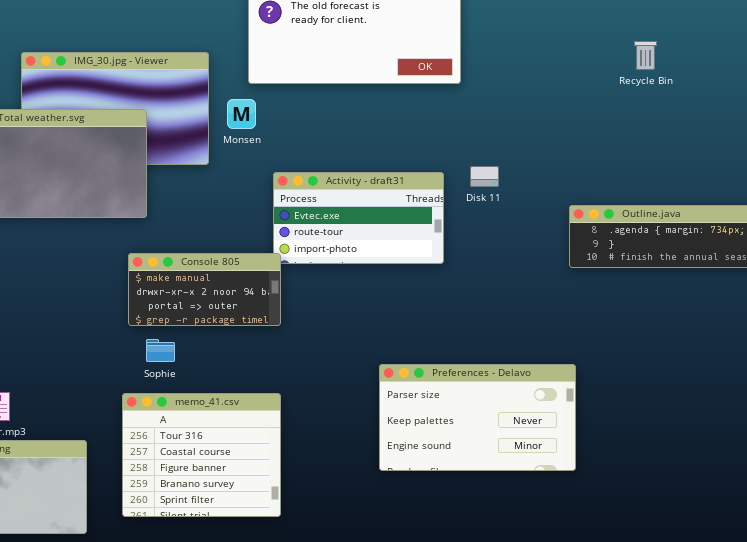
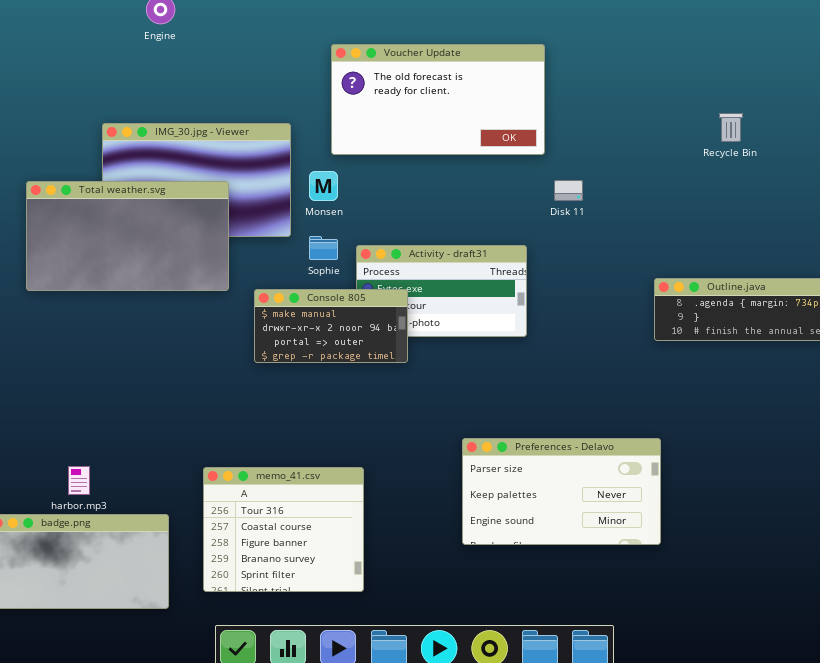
Disk 11: [470,166,499,187] -> [554,180,583,201], moved
Console 805: [128,253,281,326] -> [254,289,408,363], moved
Sophie: [146,339,175,362] -> [309,236,338,260], moved

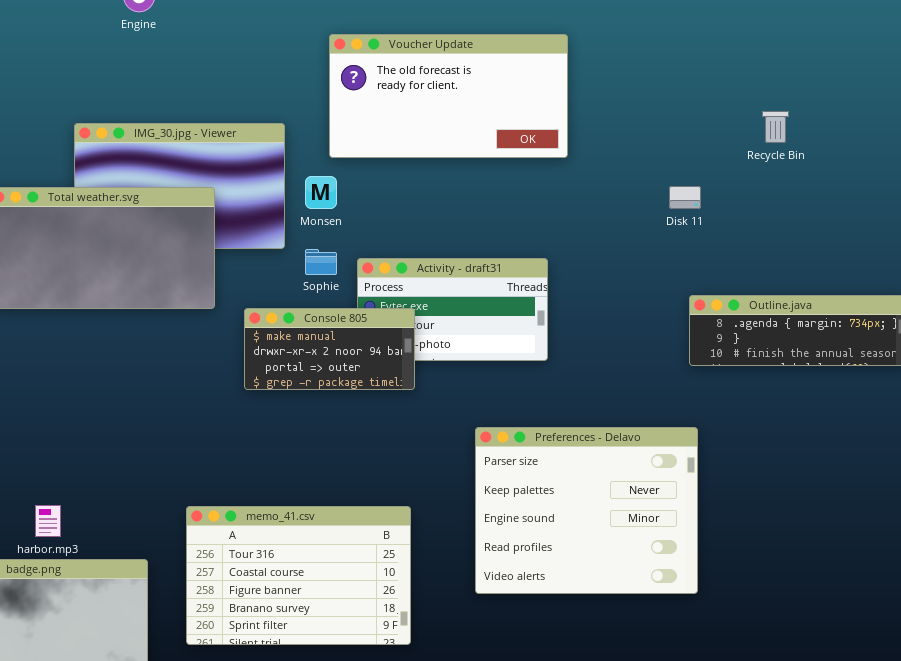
Disk 11: [554,180,583,201] -> [669,186,701,209], moved
Preferences - Delavo: [462,438,661,545] -> [475,427,698,594], resized
memo_41.csv: [203,467,364,592] -> [186,506,411,645], resized

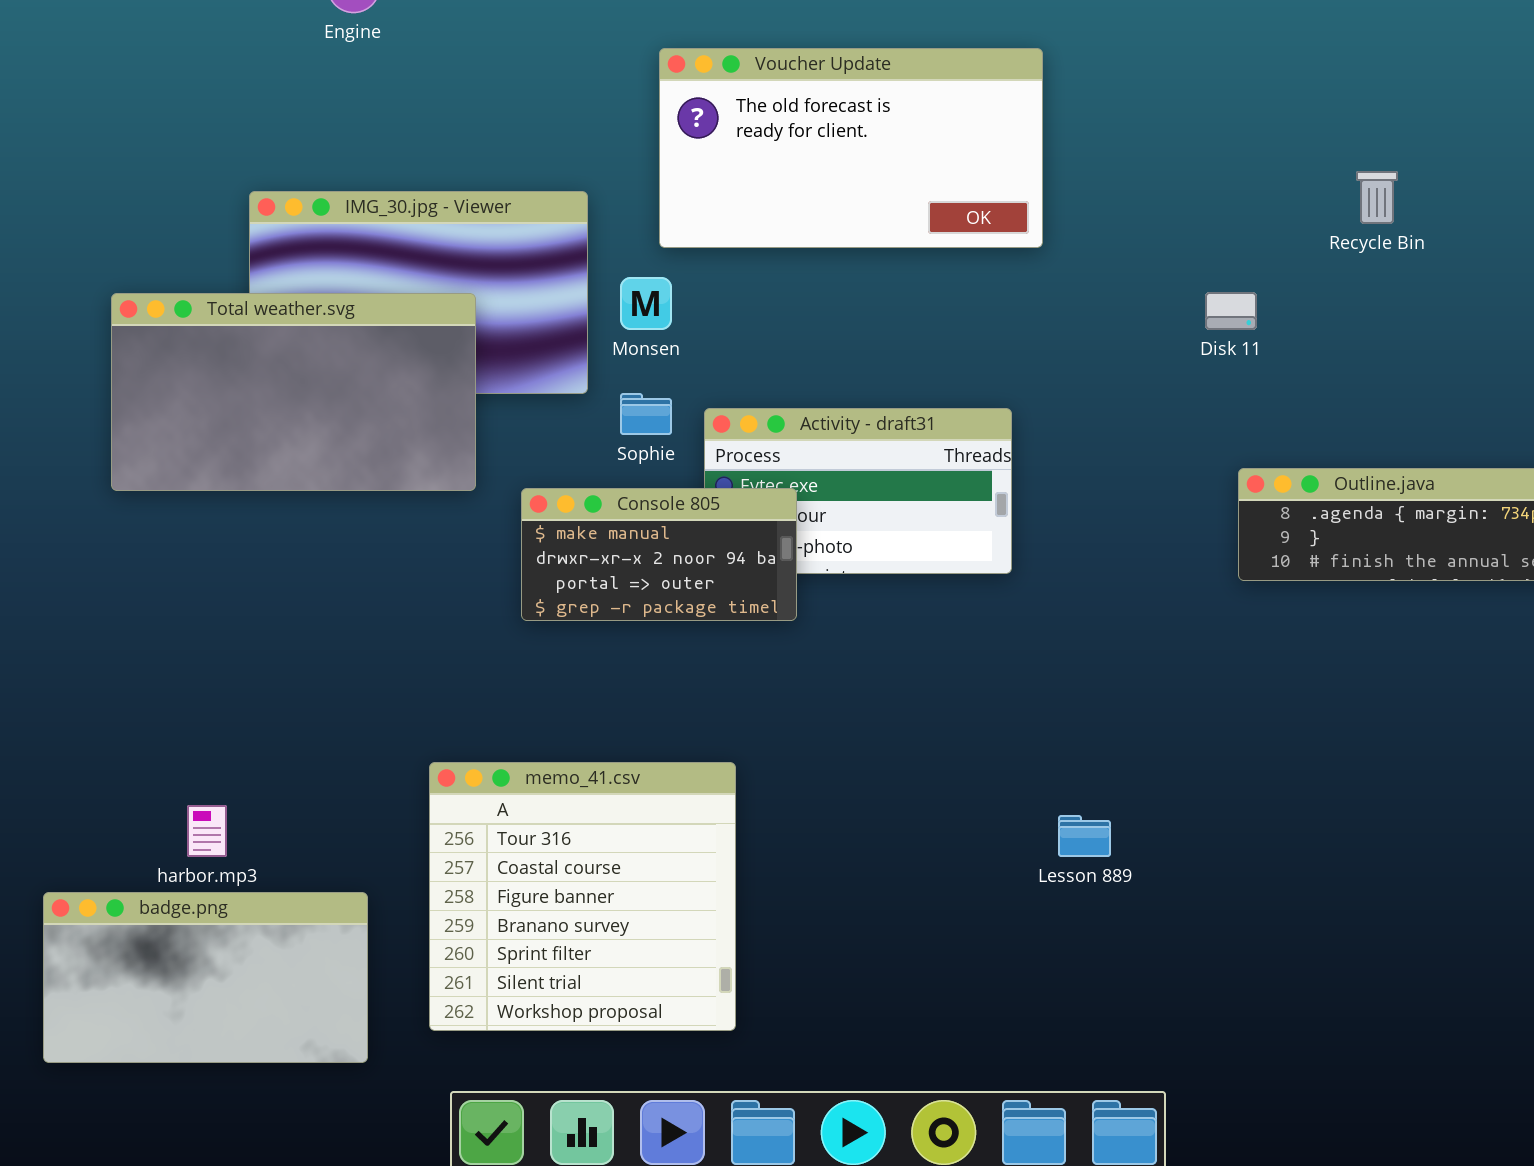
Preferences - Delavo: [475,427,698,594] -> none, closed
memo_41.csv: [186,506,411,645] -> [429,762,736,1031], resized

